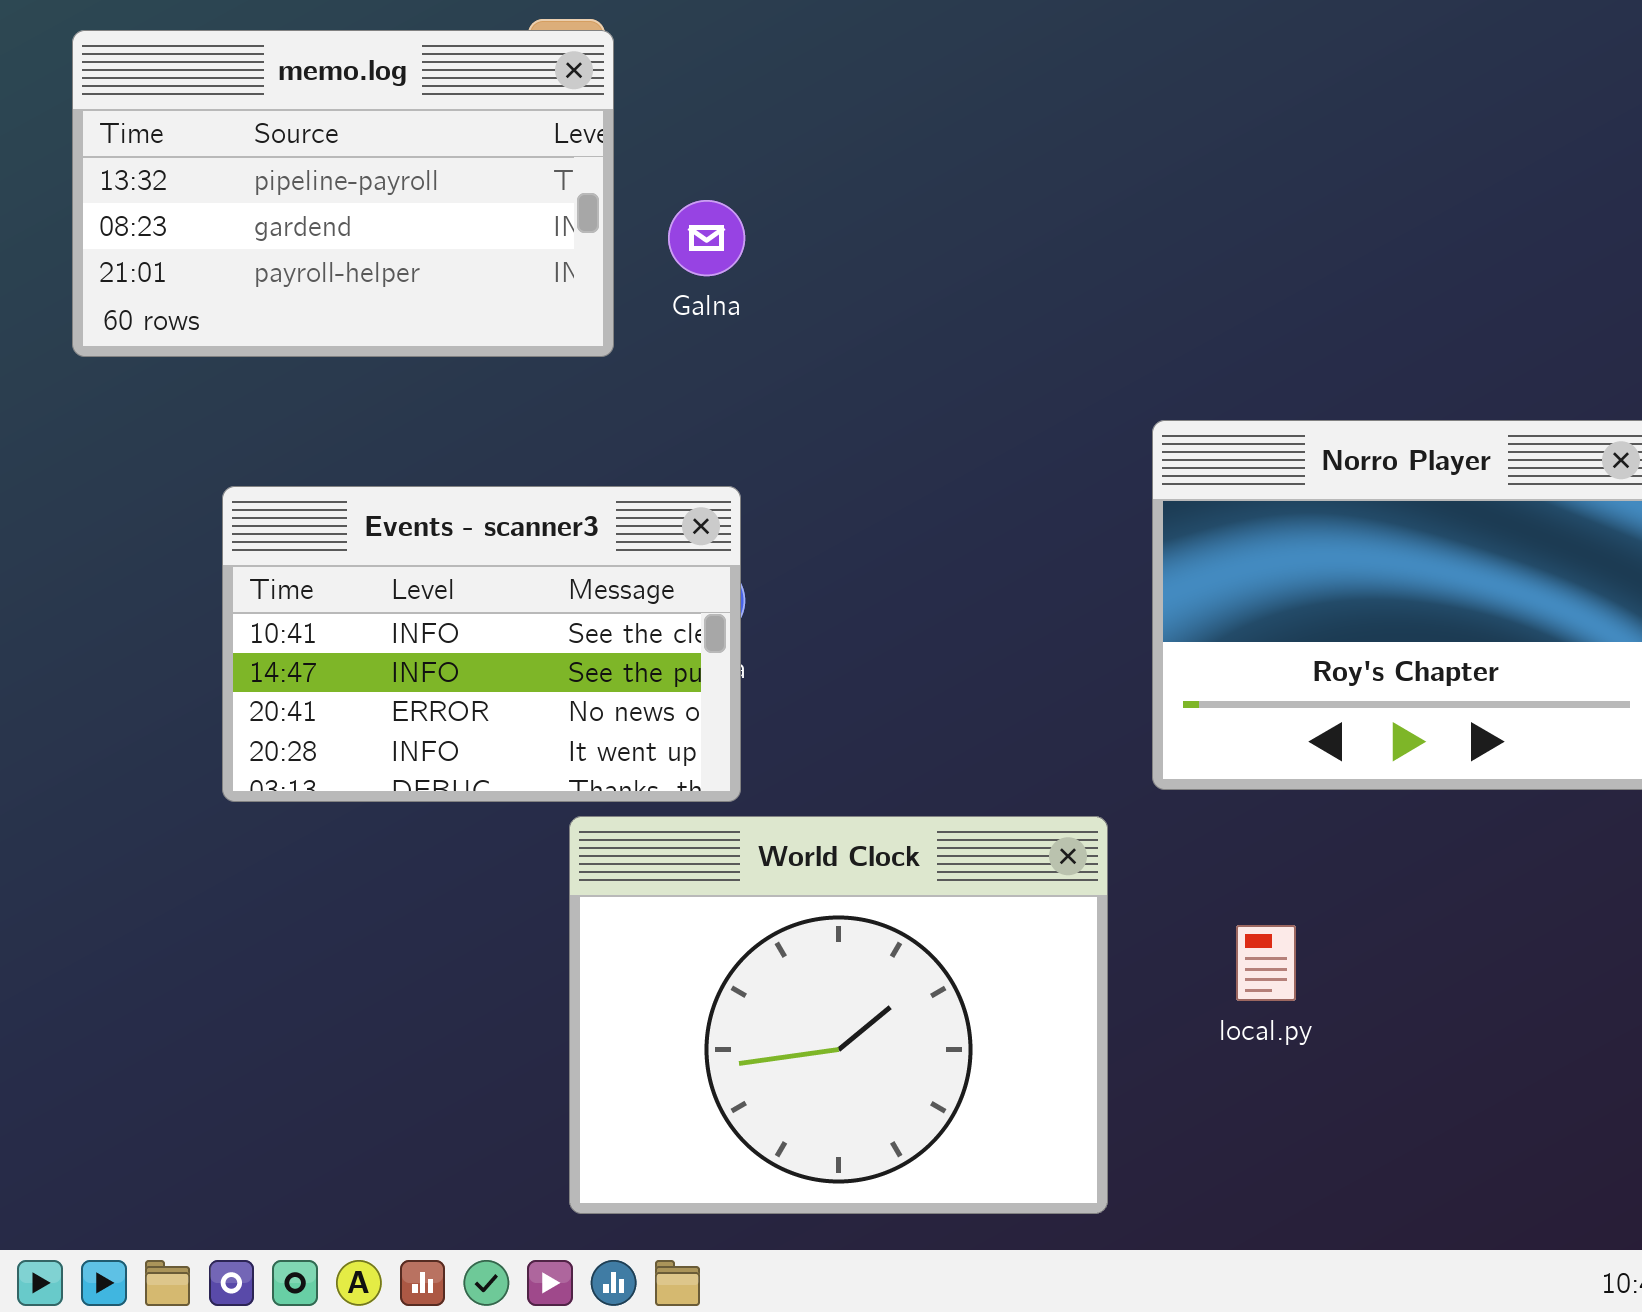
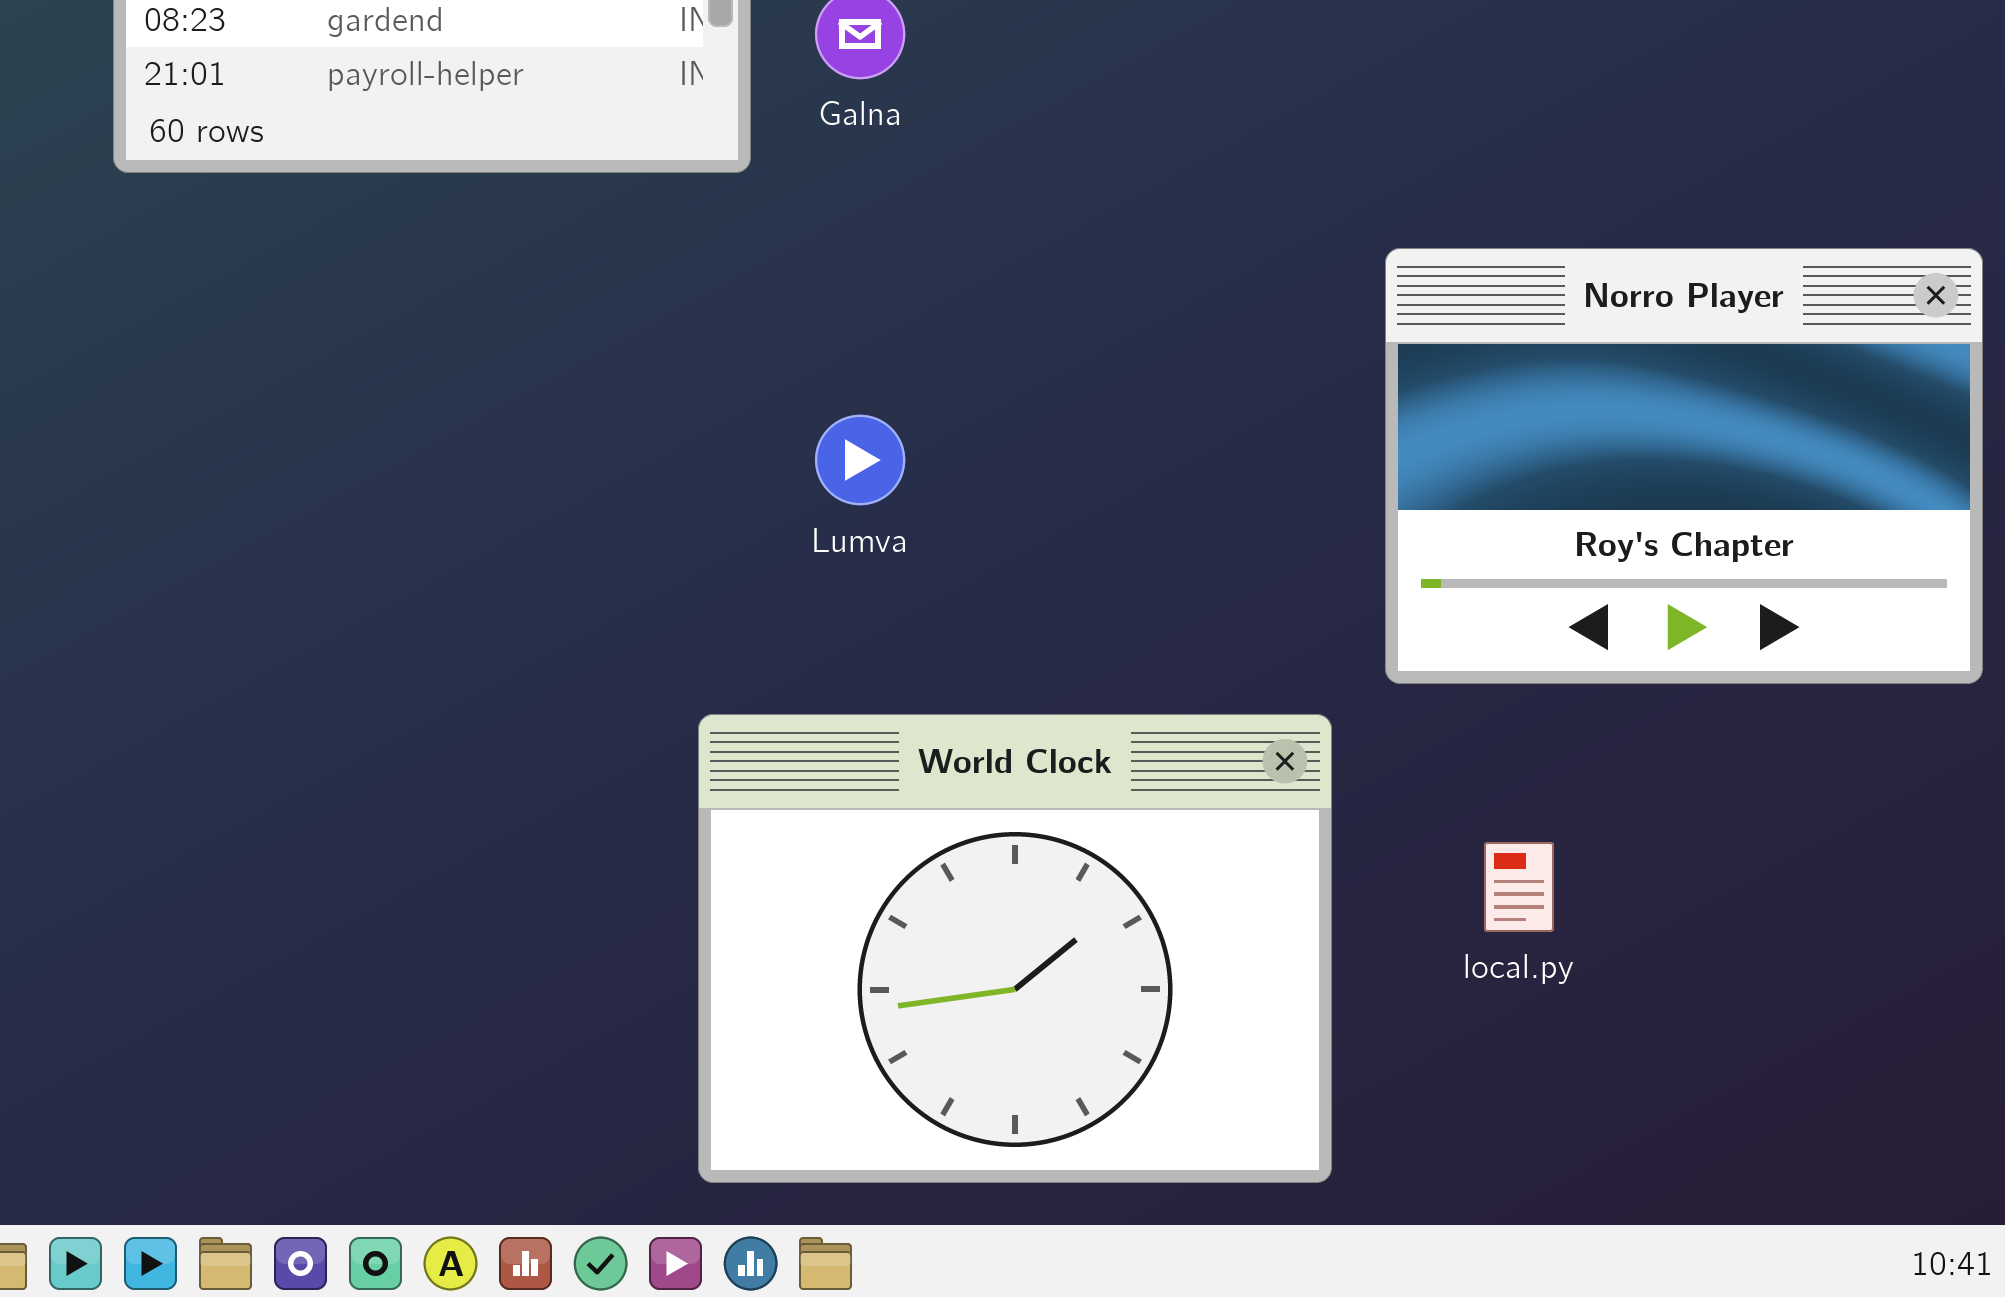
Events - scanner3: [222,486,741,802] -> none, closed

